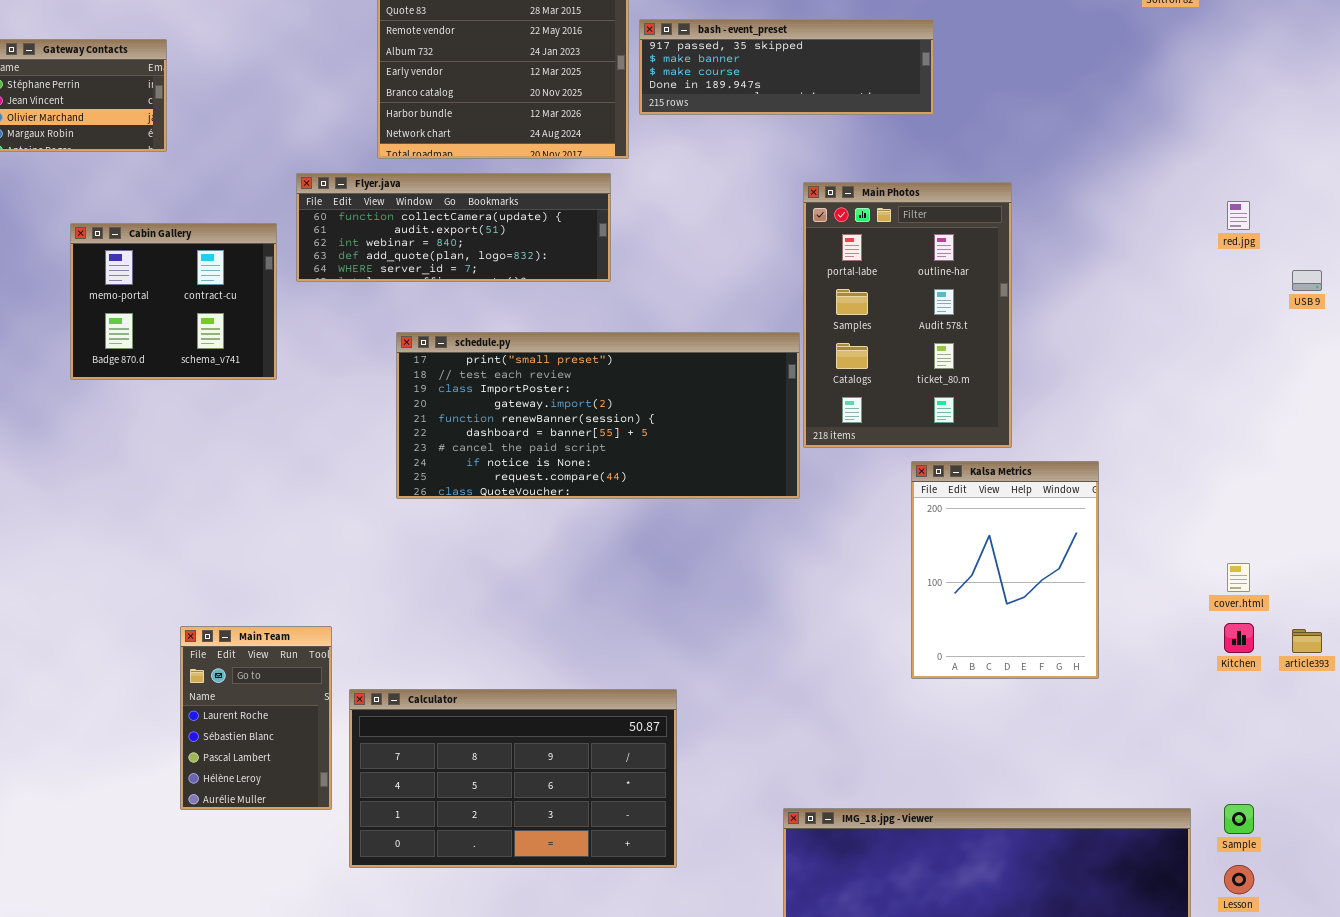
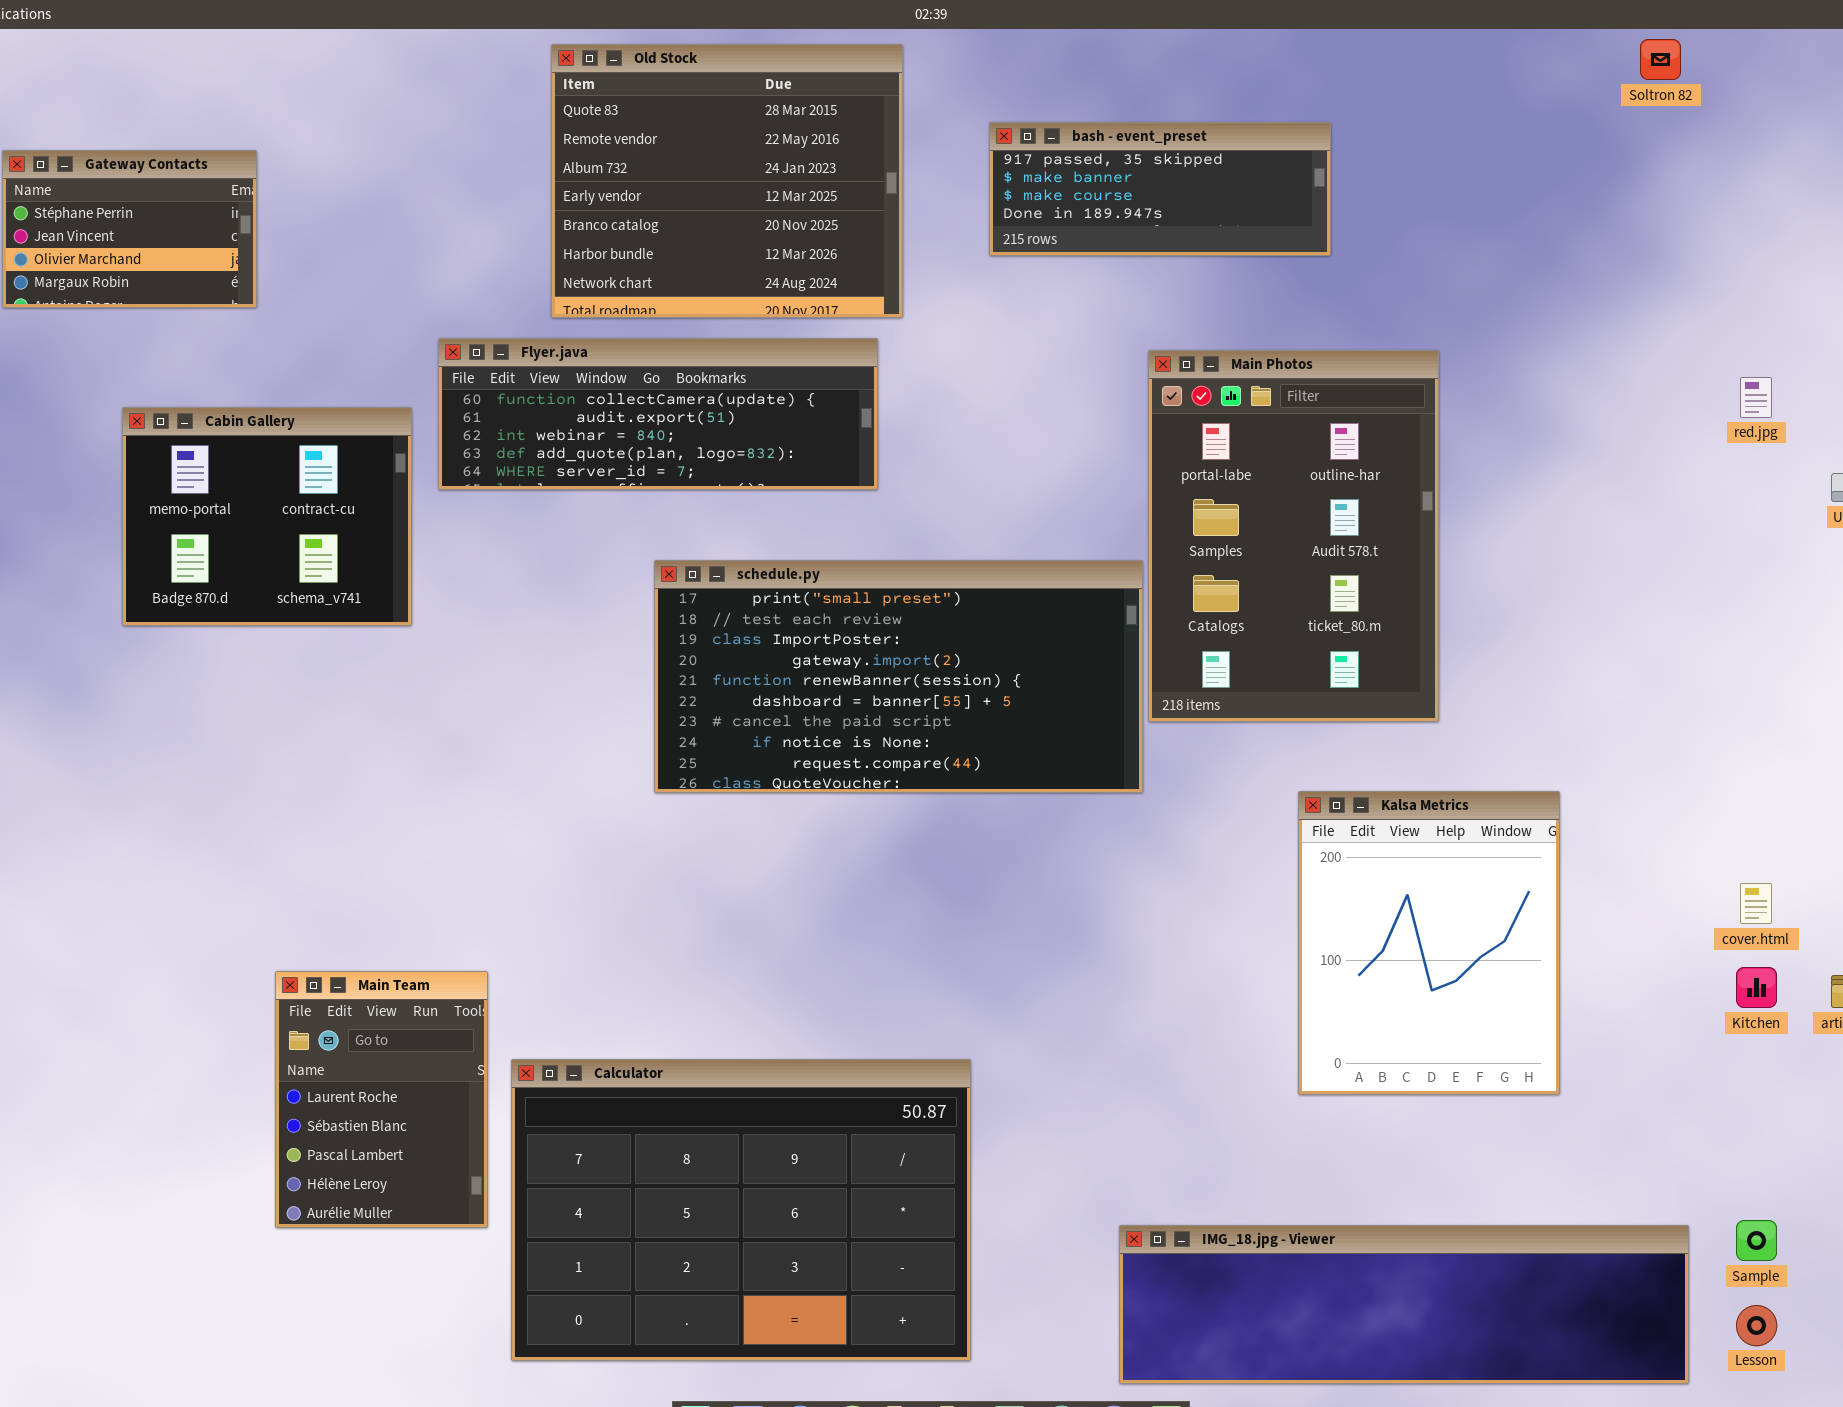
bash - event_preset: [639,19,934,115] -> [989,122,1331,256], resized
schedule.py: [396,332,800,499] -> [654,560,1143,793], resized
Kalsa Metrics: [911,461,1099,679] -> [1298,791,1560,1095], moved
Calculator: [349,689,677,868] -> [511,1059,971,1361], resized

